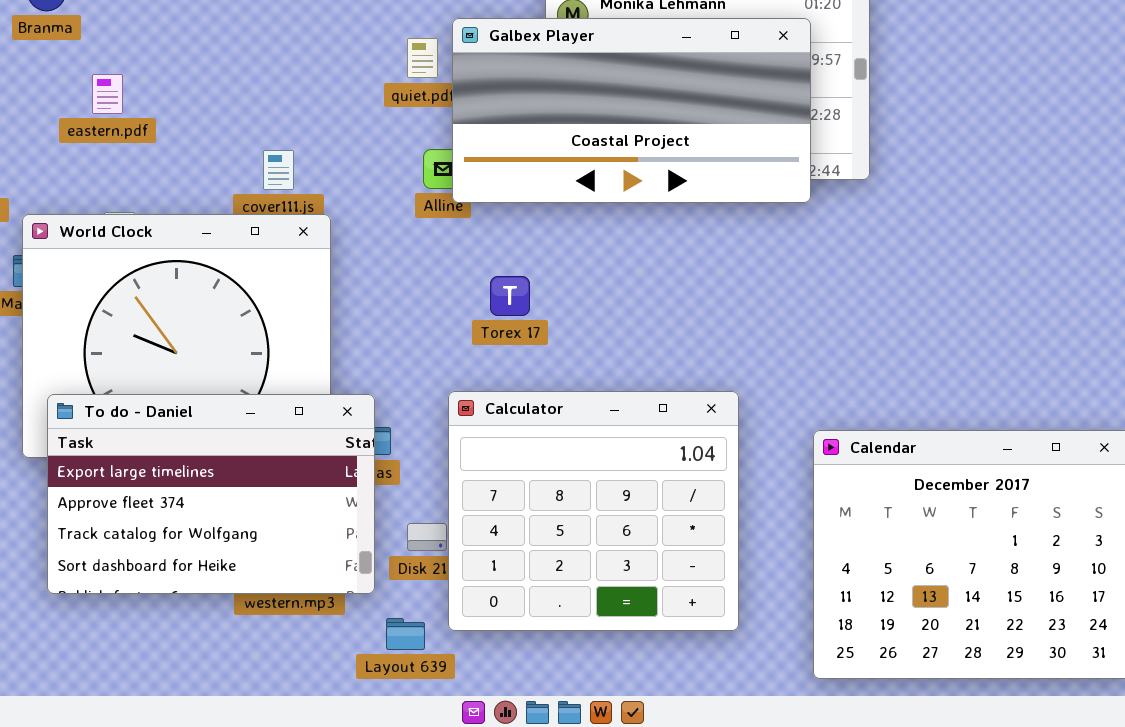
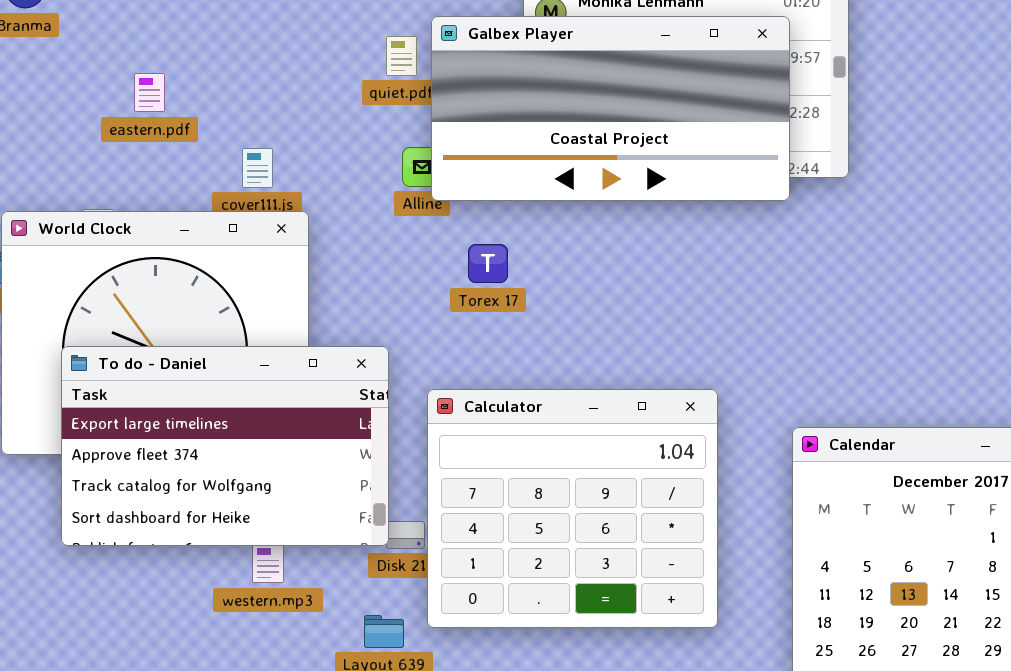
eastern.pdf: [92,74,123,114] -> [134,73,165,112], moved
Torex 17: [490,276,530,316] -> [468,244,508,283], moved
To do - Daniel: [47,394,375,594] -> [61,346,389,546], moved

